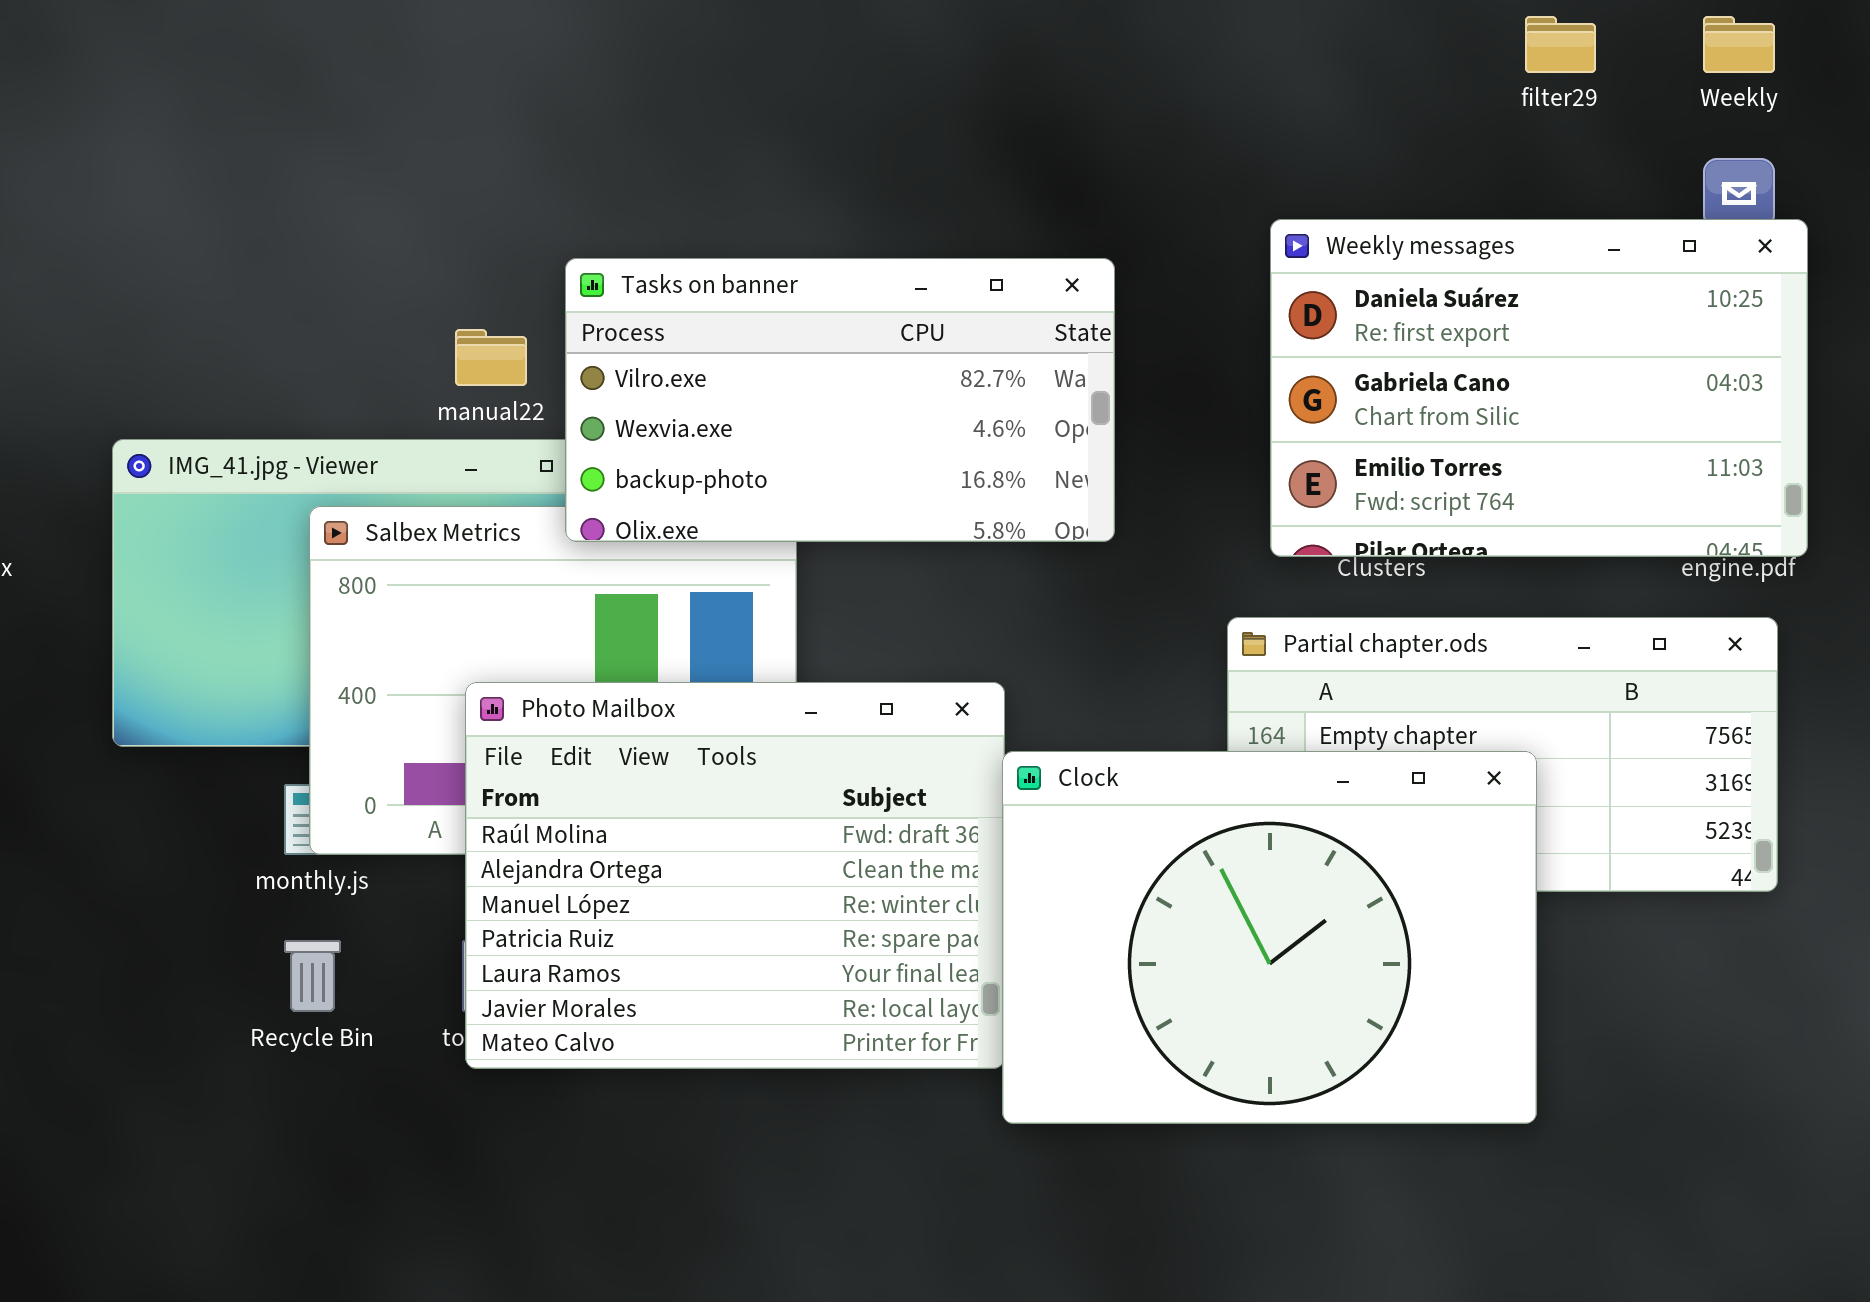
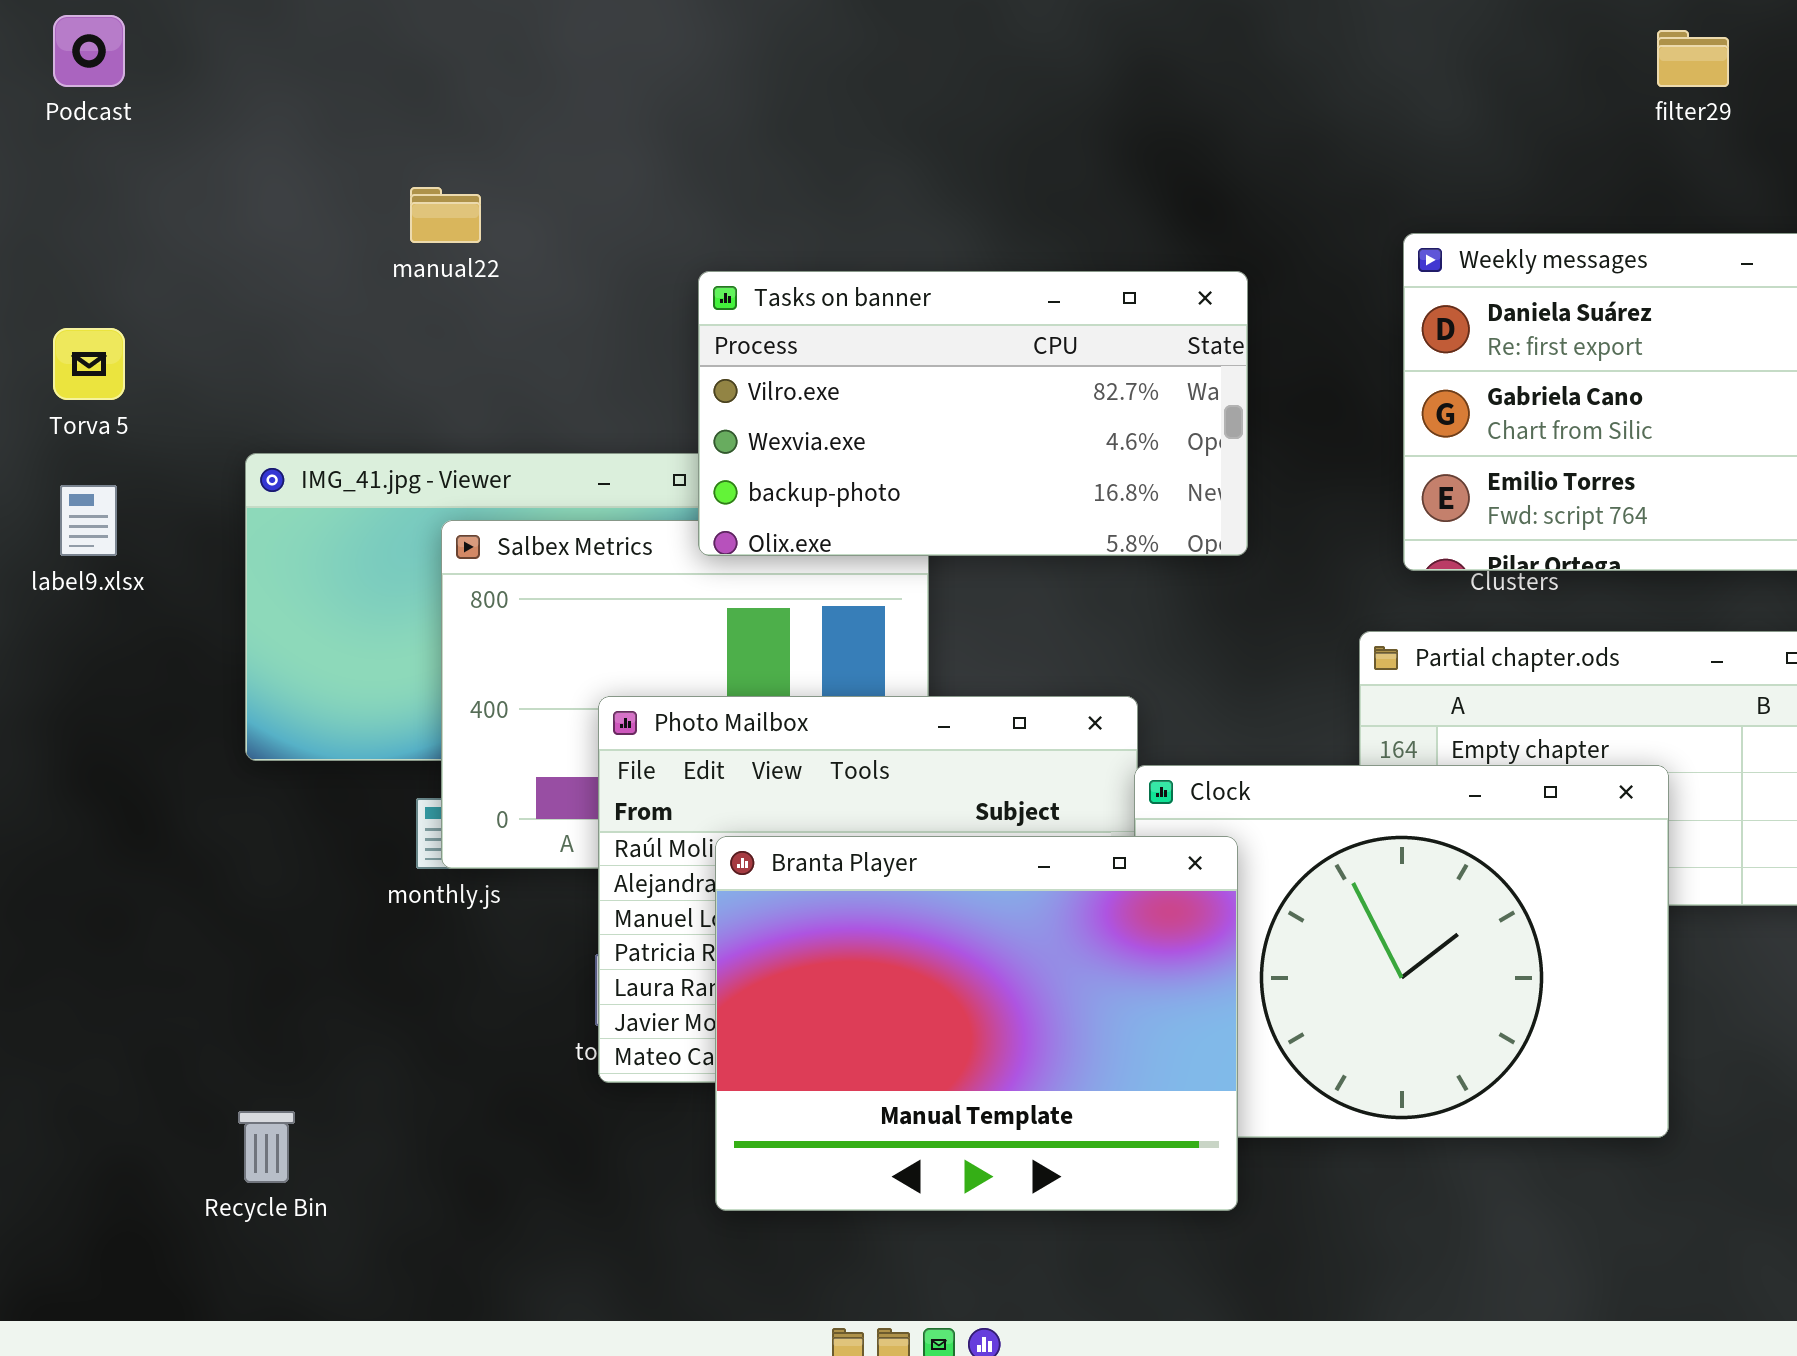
manual22: [455,329,527,386] -> [410,187,481,243], moved
Branta Player: none -> [715,836,1238,1211], opened
Recycle Bin: [284,940,341,1012] -> [238,1111,295,1183], moved

